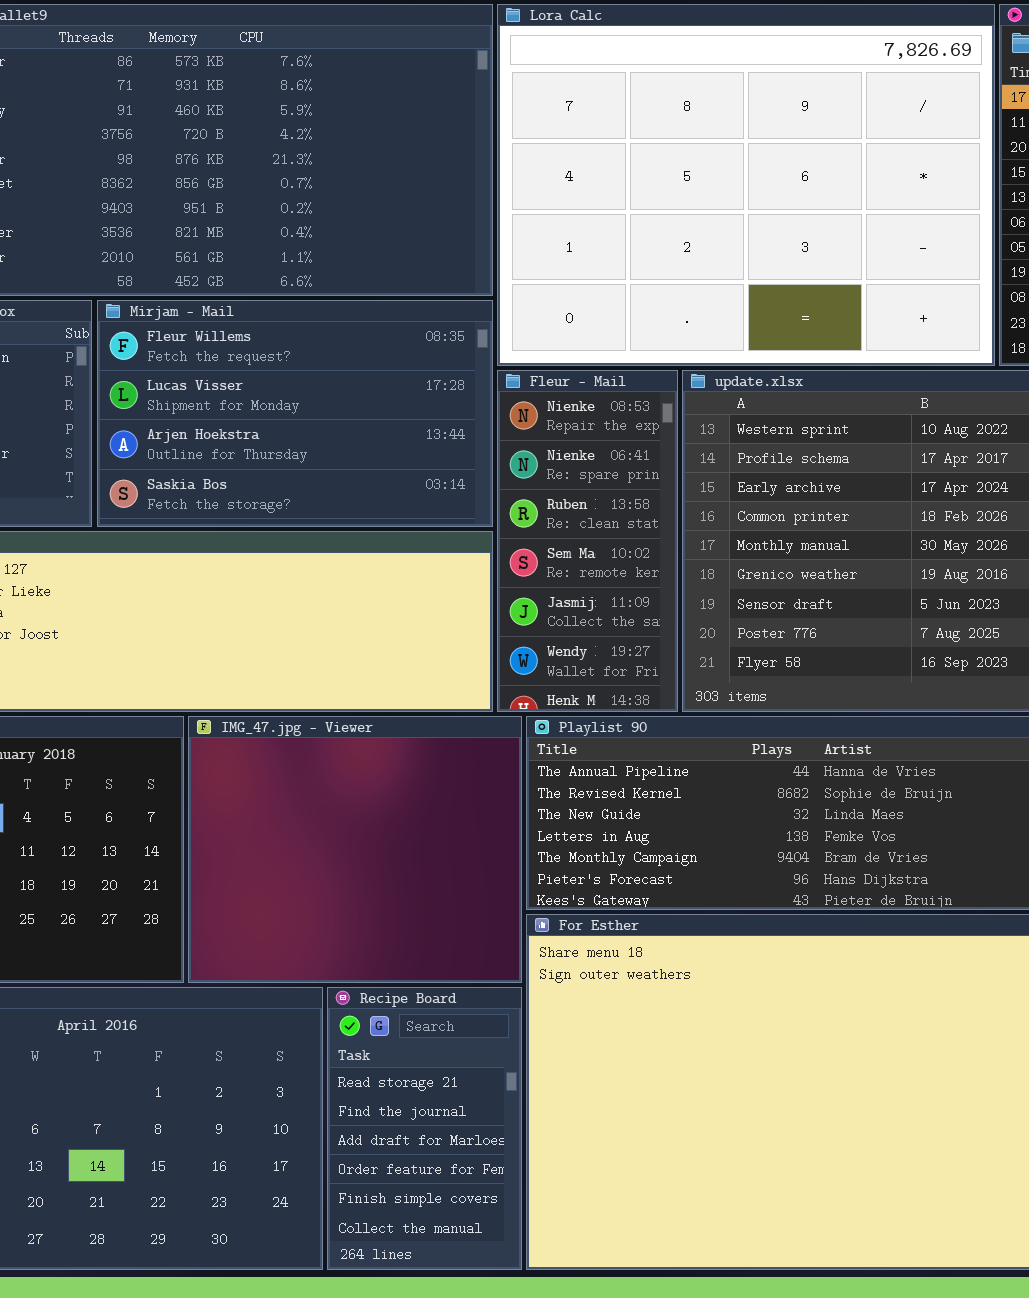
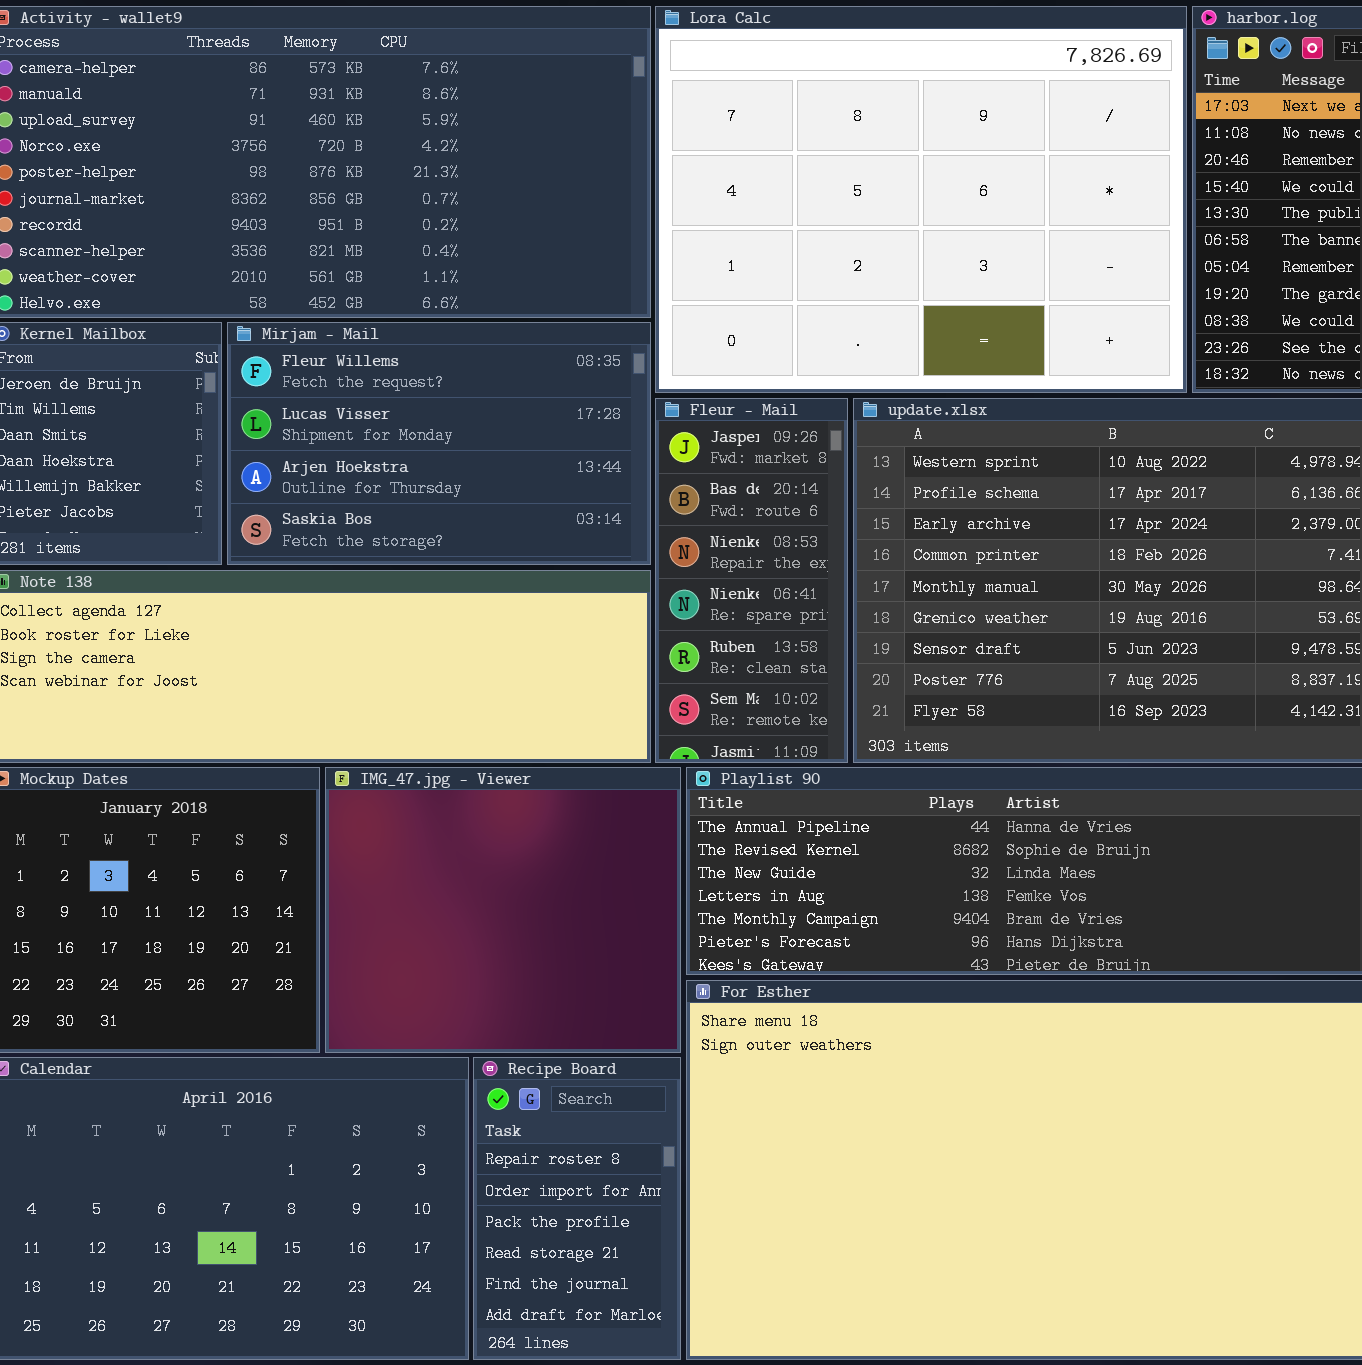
Fleur - Mail: [497,370,678,712] -> [655,398,848,763], scrolled up 2 rows
Recipe Board: [327,987,522,1270] -> [473,1057,681,1360], scrolled up 3 rows

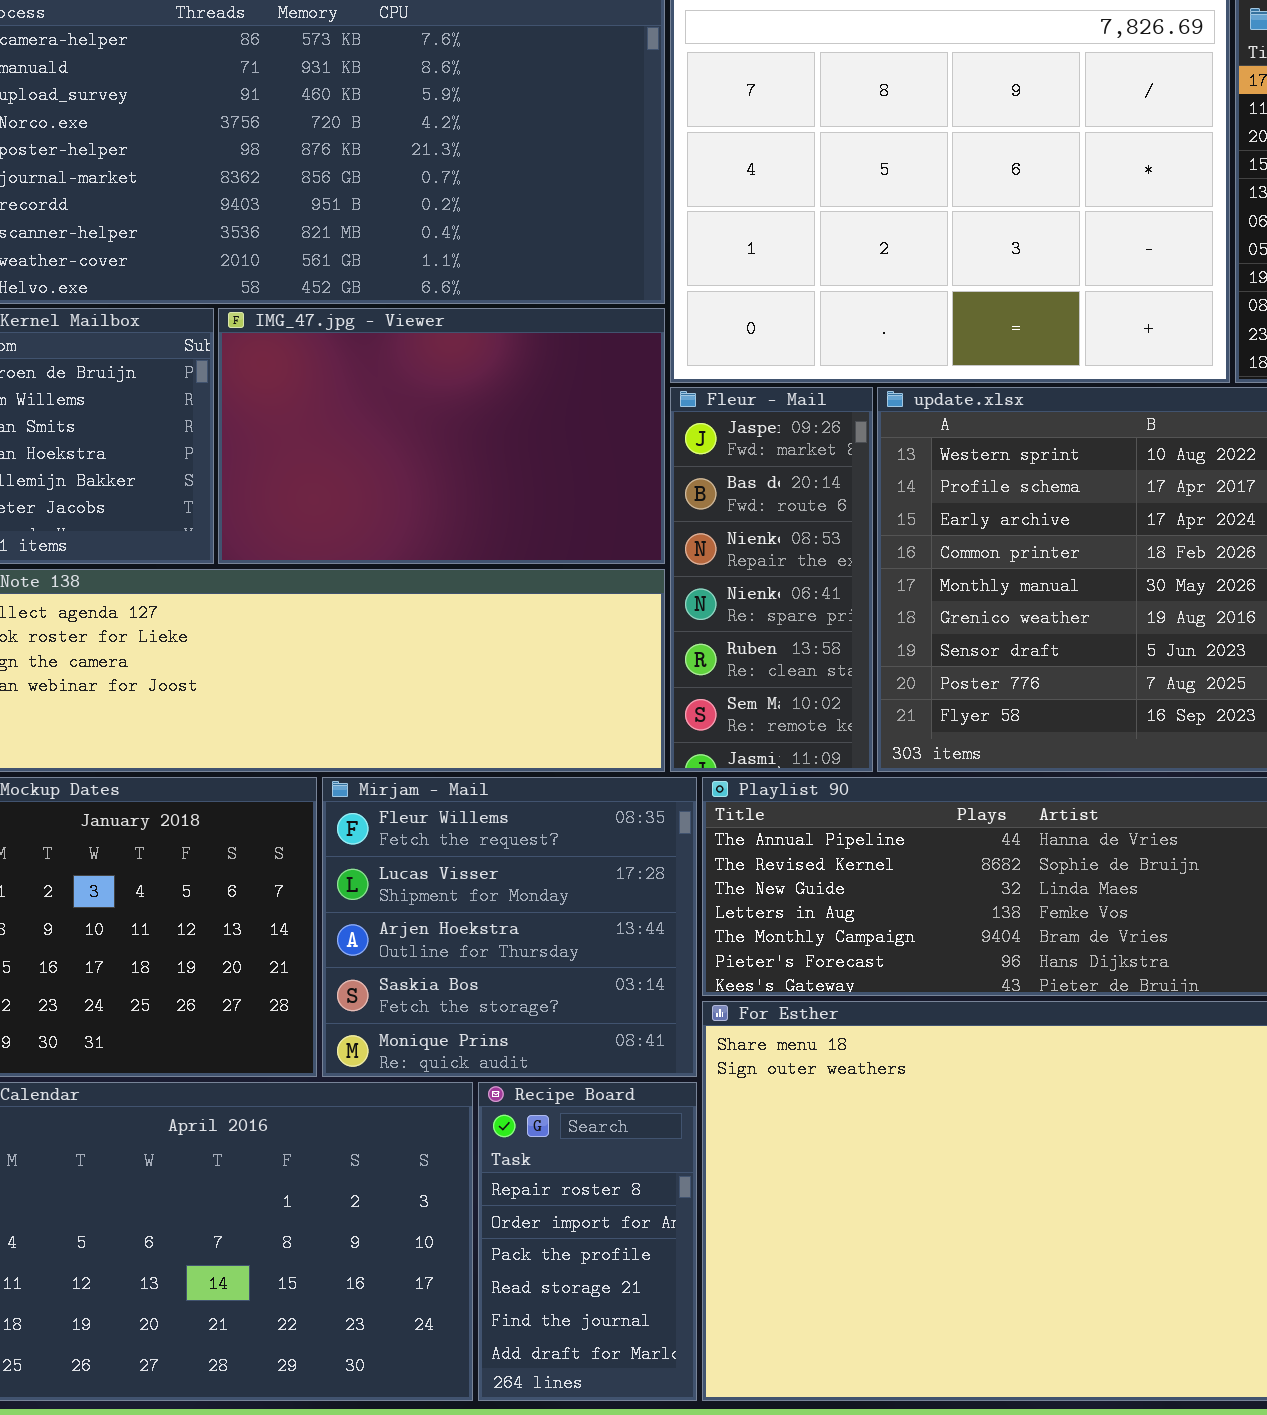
Mirjam - Mail: [227,322,651,565] -> [322,777,697,1077], moved, resized
IMG_47.jpg - Viewer: [325,767,681,1053] -> [218,308,665,564], moved, resized

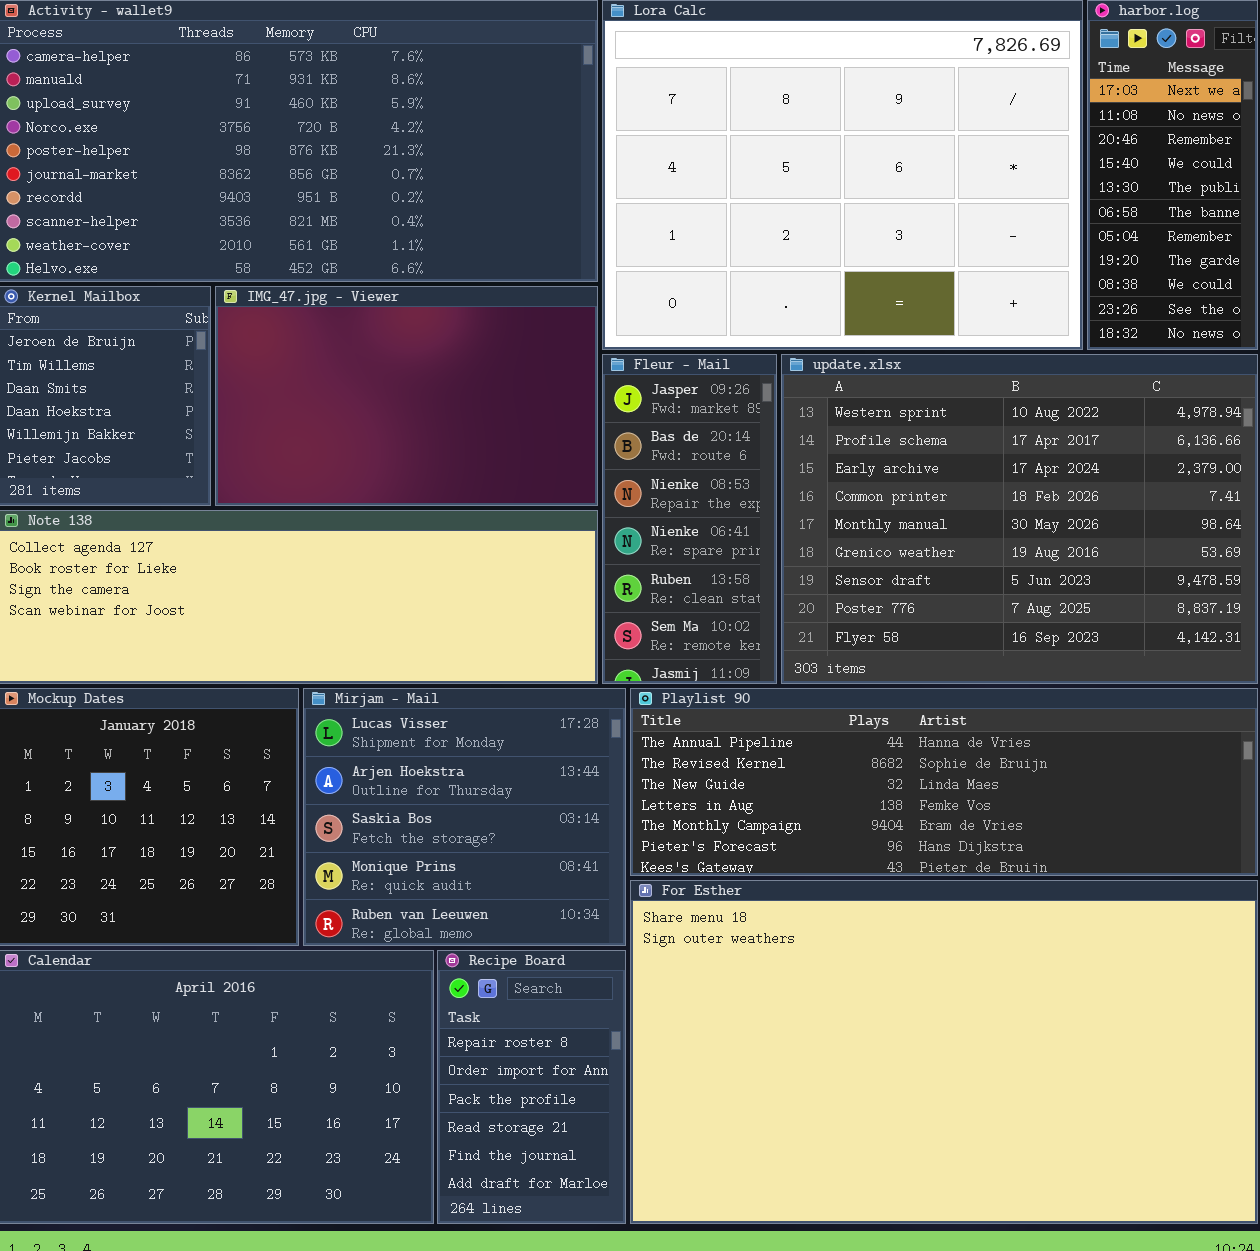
Mirjam - Mail: [322,777,697,1077] -> [303,688,626,946], scrolled down 1 row

